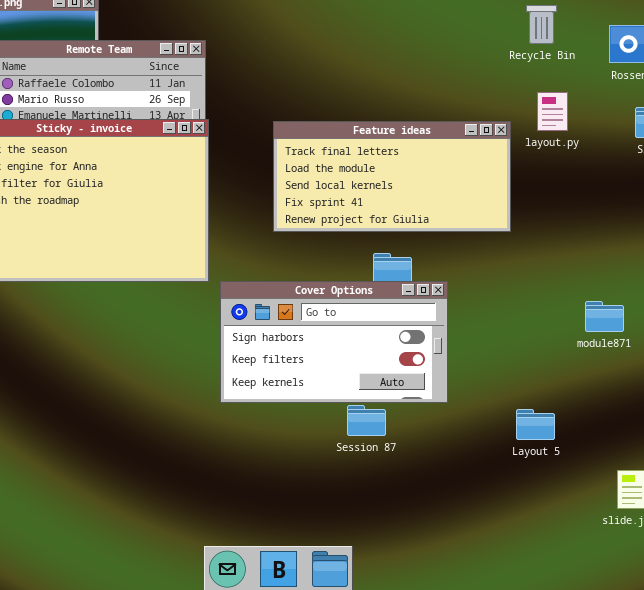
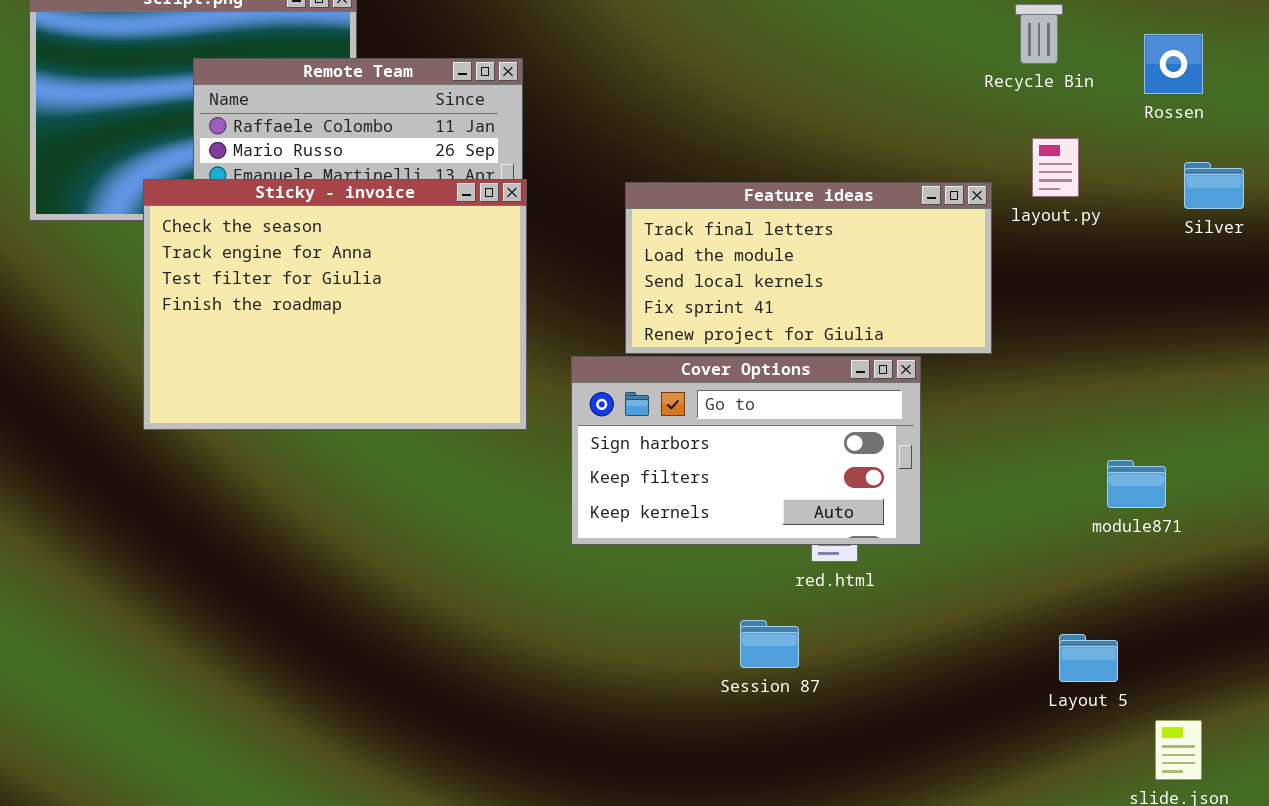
Cover Options: [220,281,448,403] -> [571,356,921,545], moved
Layout 5: [516,409,555,440] -> [1059,634,1118,682], moved

